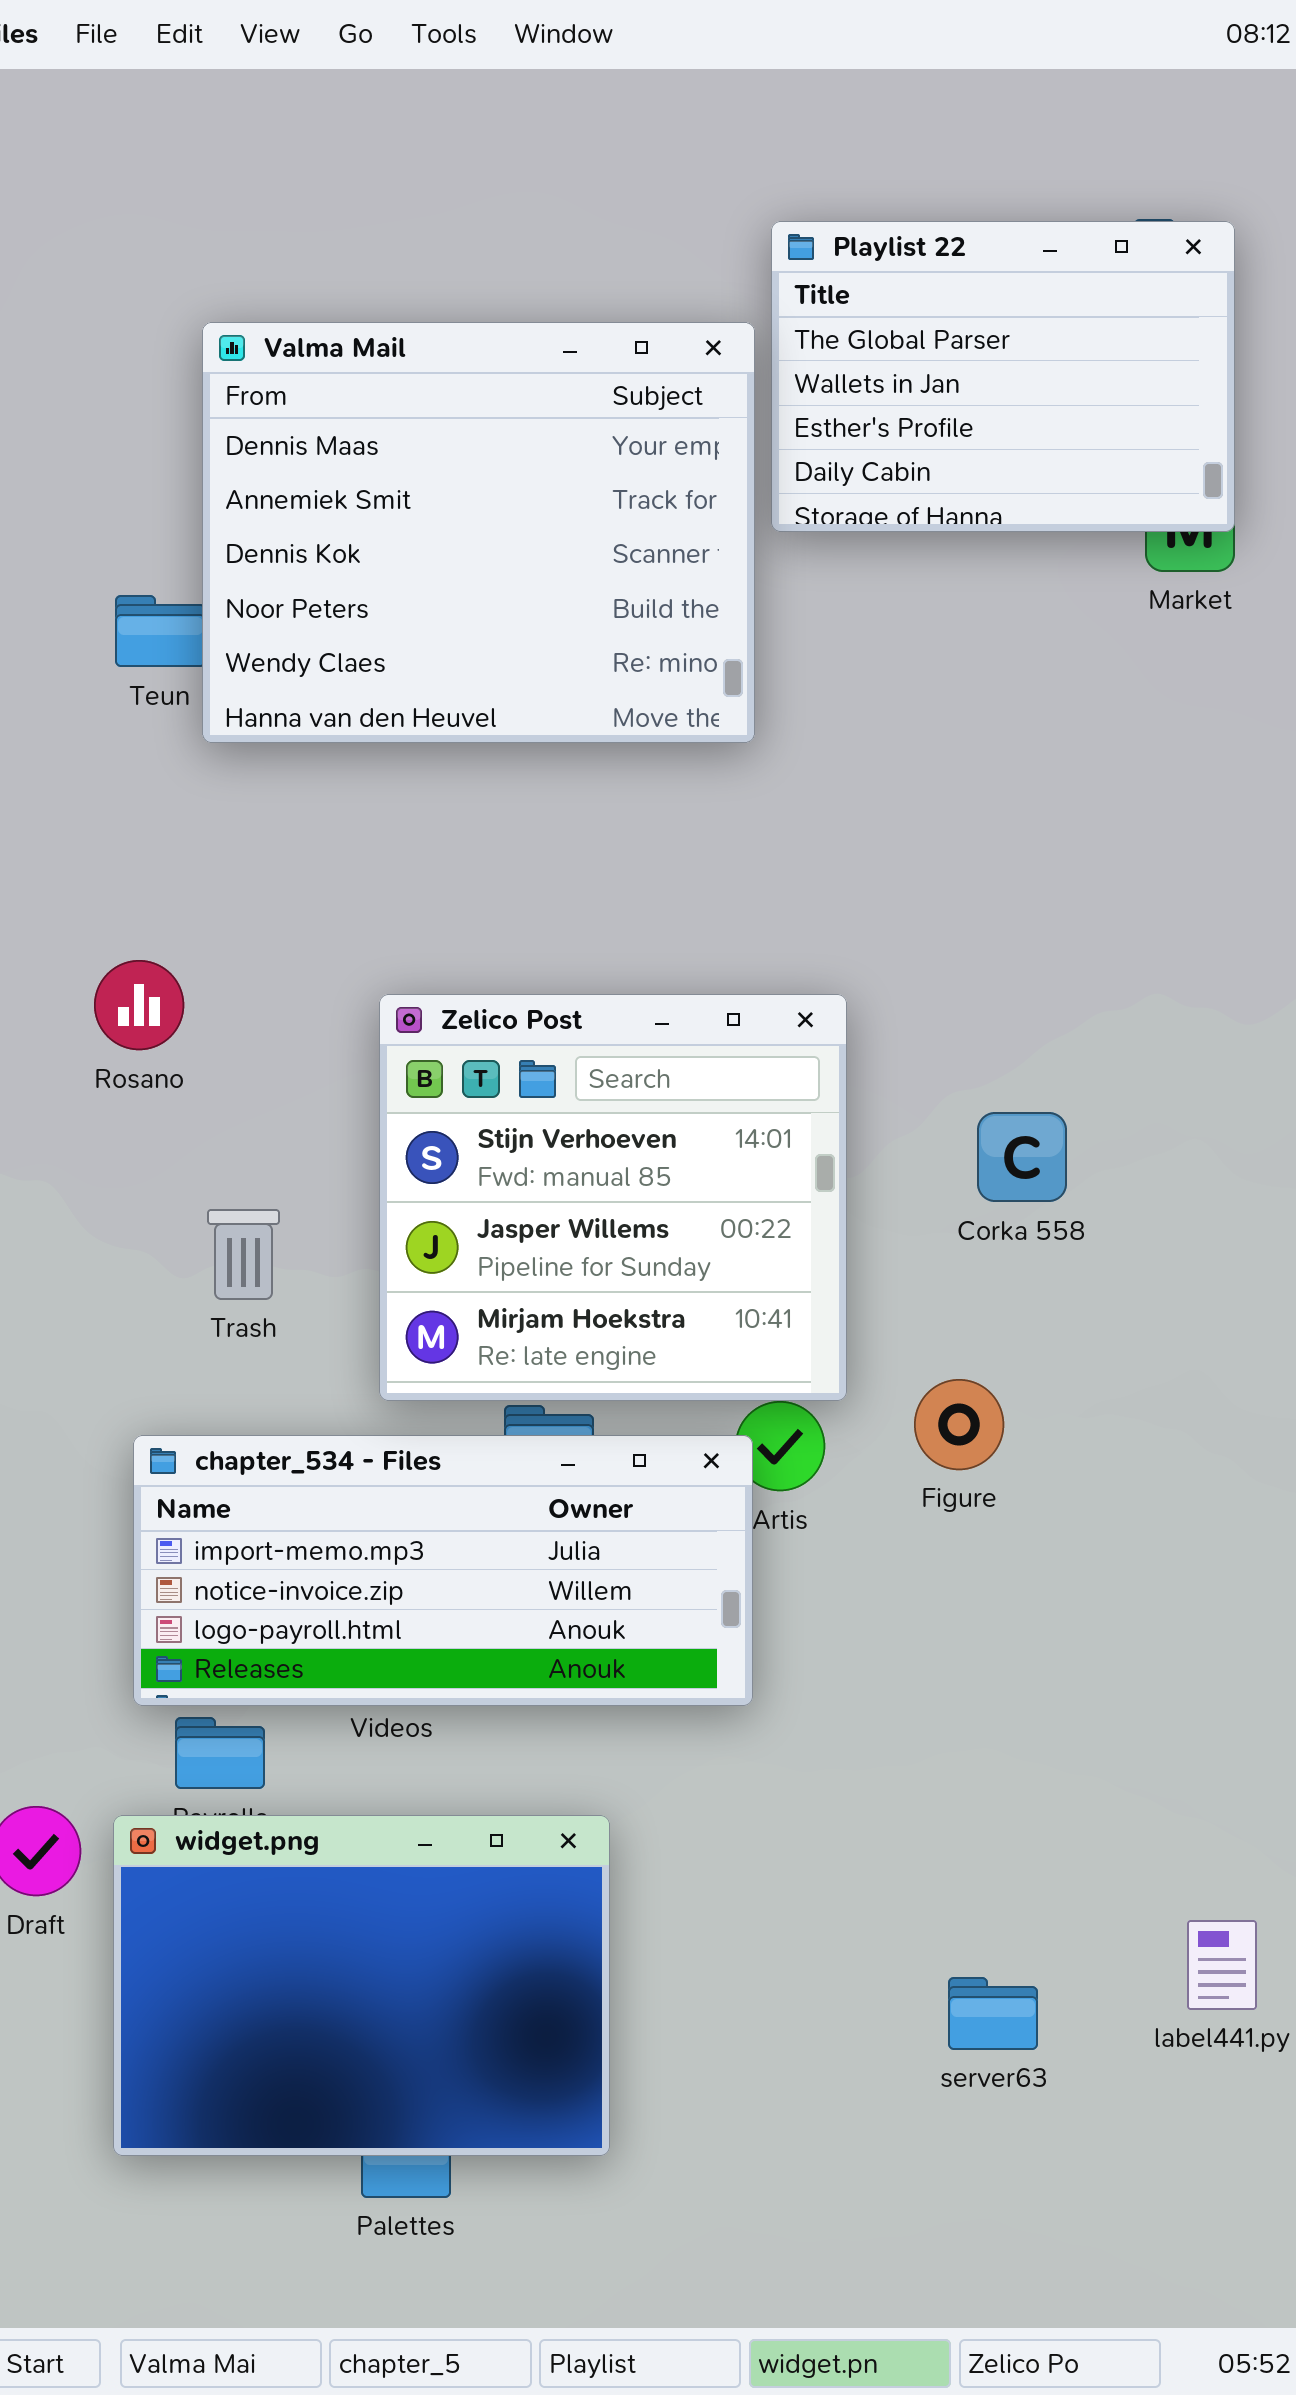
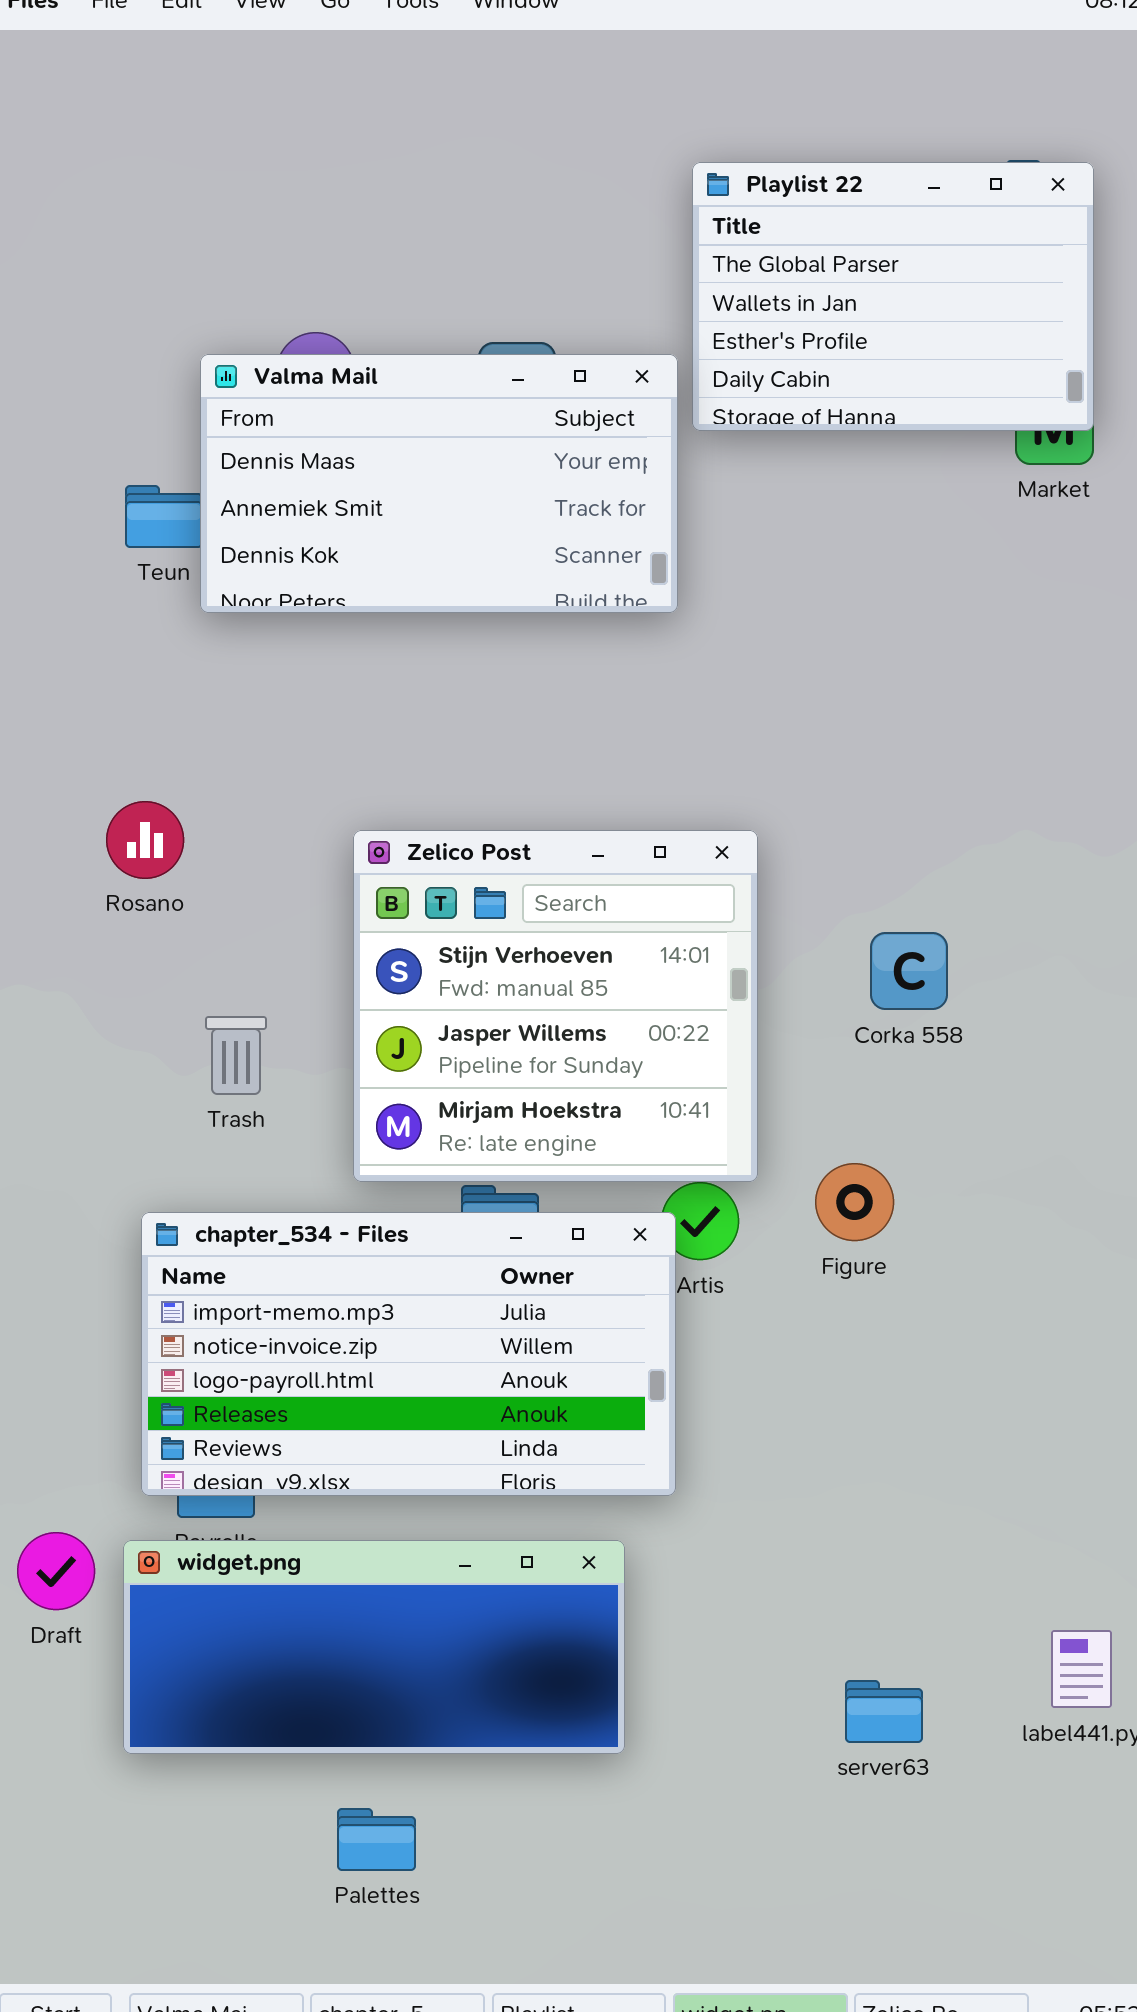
Valma Mail: [202,322,755,743] -> [200,354,678,613], resized
chapter_534 - Files: [133,1435,753,1706] -> [141,1212,676,1496], resized
widget.png: [113,1815,610,2156] -> [123,1540,625,1754], resized

